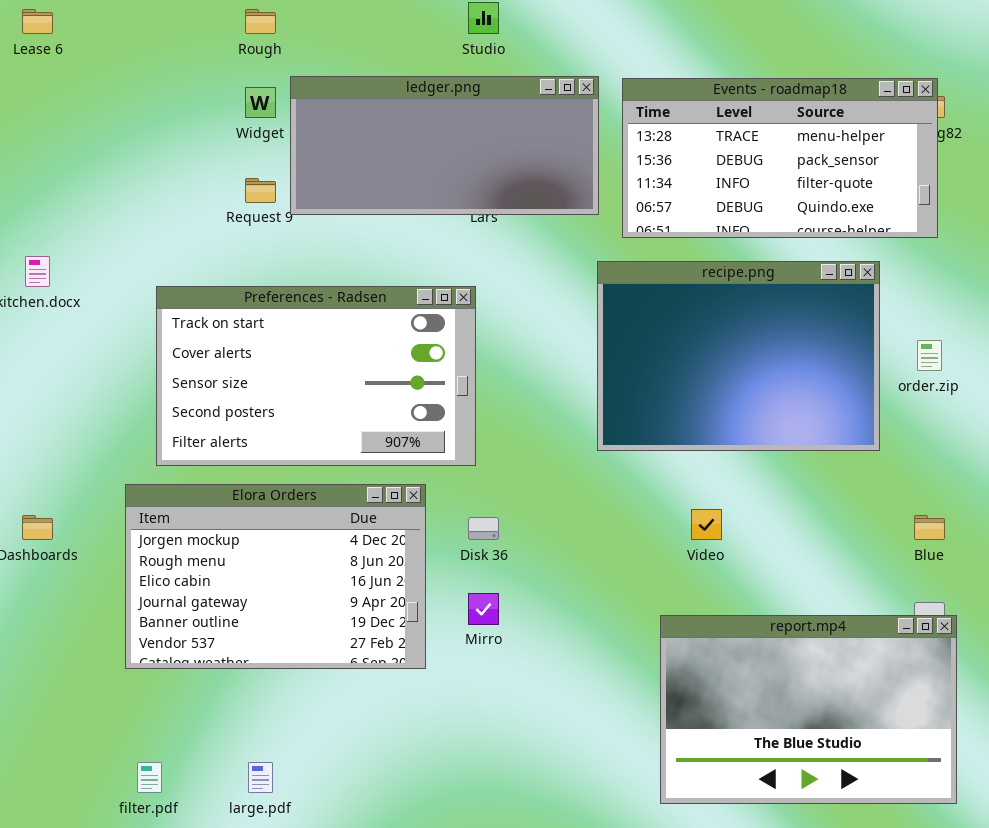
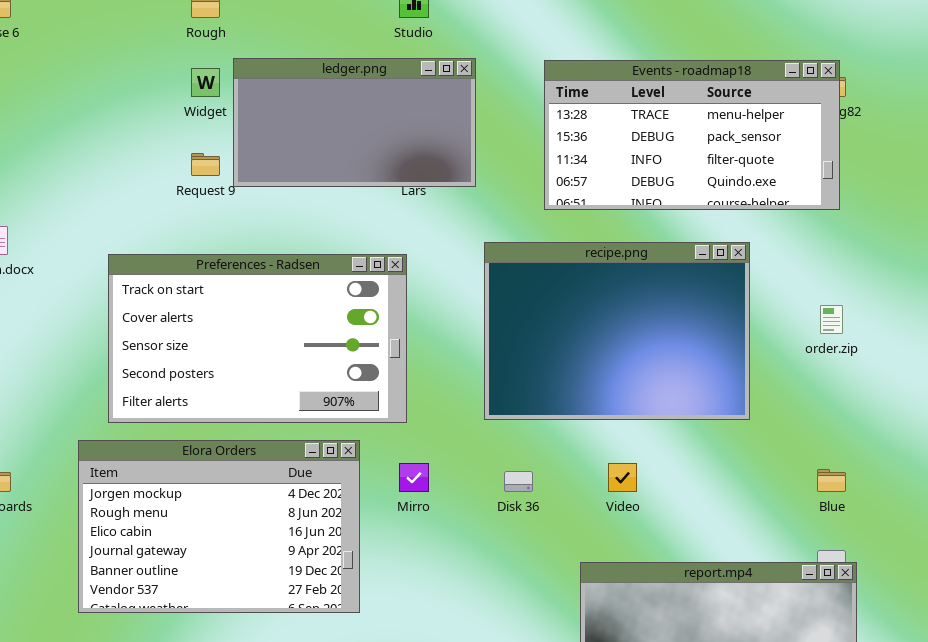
ledger.png: [290,76,599,215] -> [233,58,476,187], resized
recipe.png: [597,261,880,451] -> [484,242,750,420], moved
Disk 36: [468,517,499,540] -> [504,471,533,492], moved
Mirro: [468,593,499,625] -> [399,463,429,492], moved

